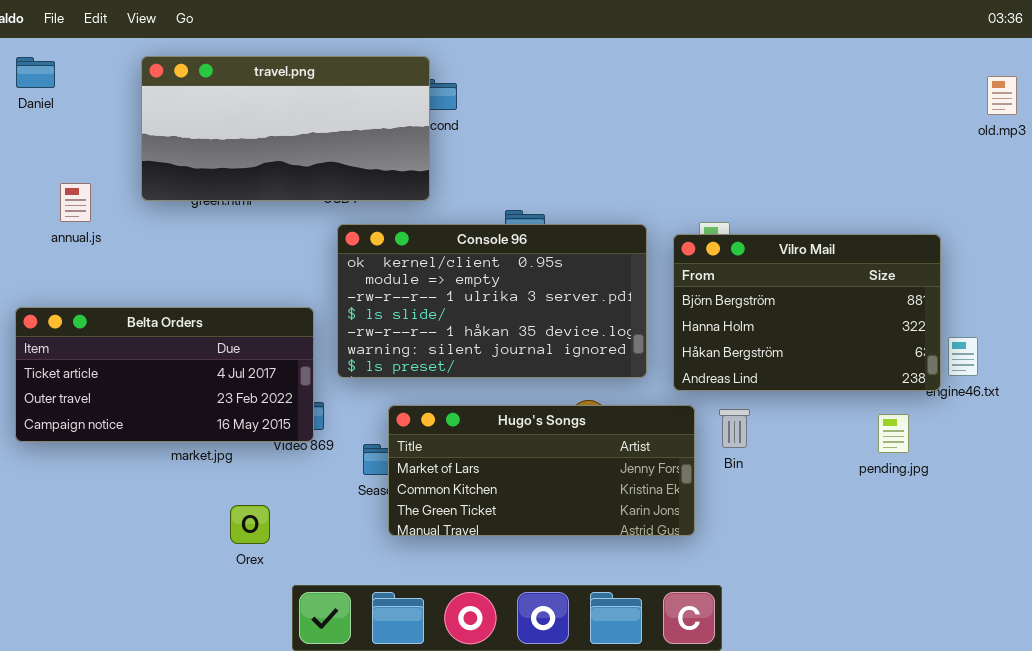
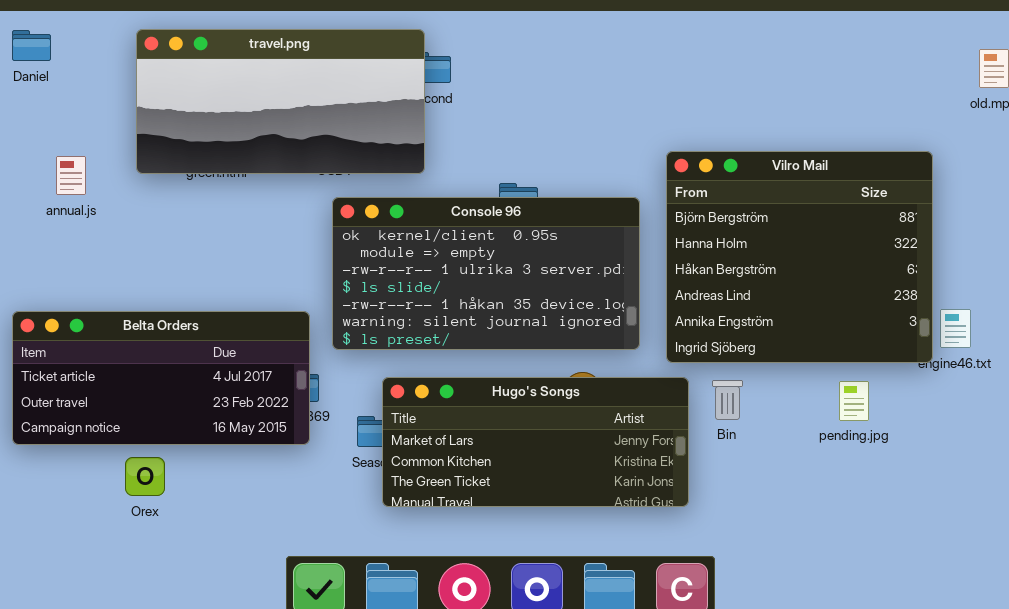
Vilro Mail: [673,234,941,391] -> [666,151,933,363], resized
Belta Orders: [15,307,314,442] -> [12,311,310,445], moved
pending.jpg: [878,414,909,453] -> [839,381,869,421], moved
Orex: [230,505,270,544] -> [125,457,165,496], moved

